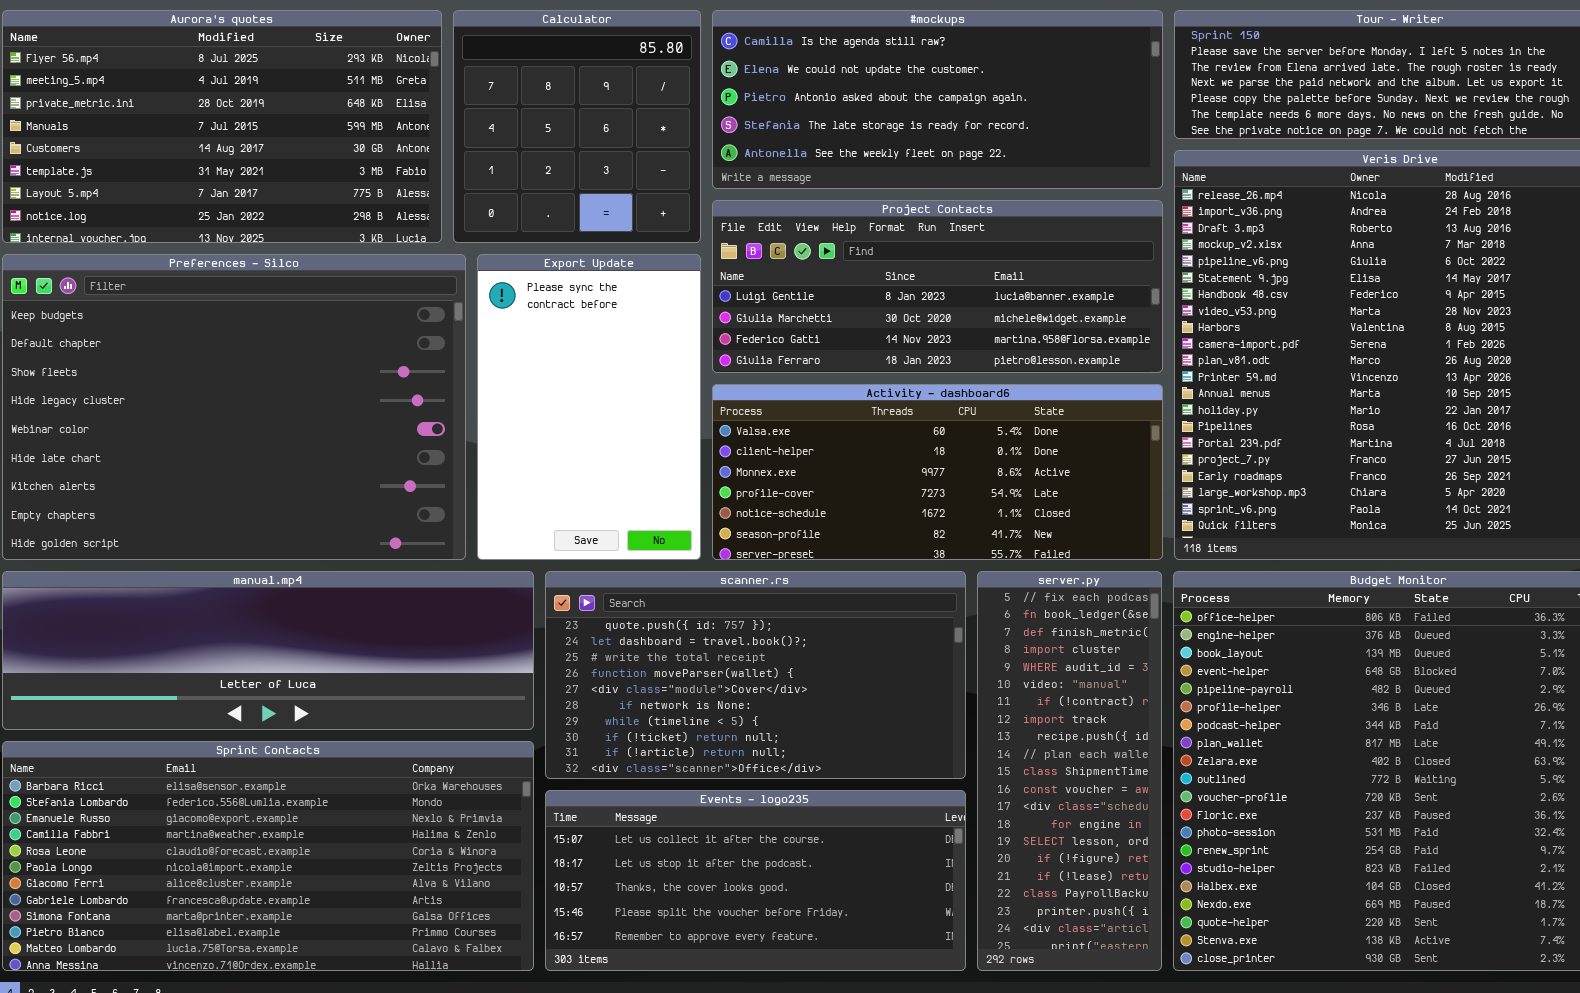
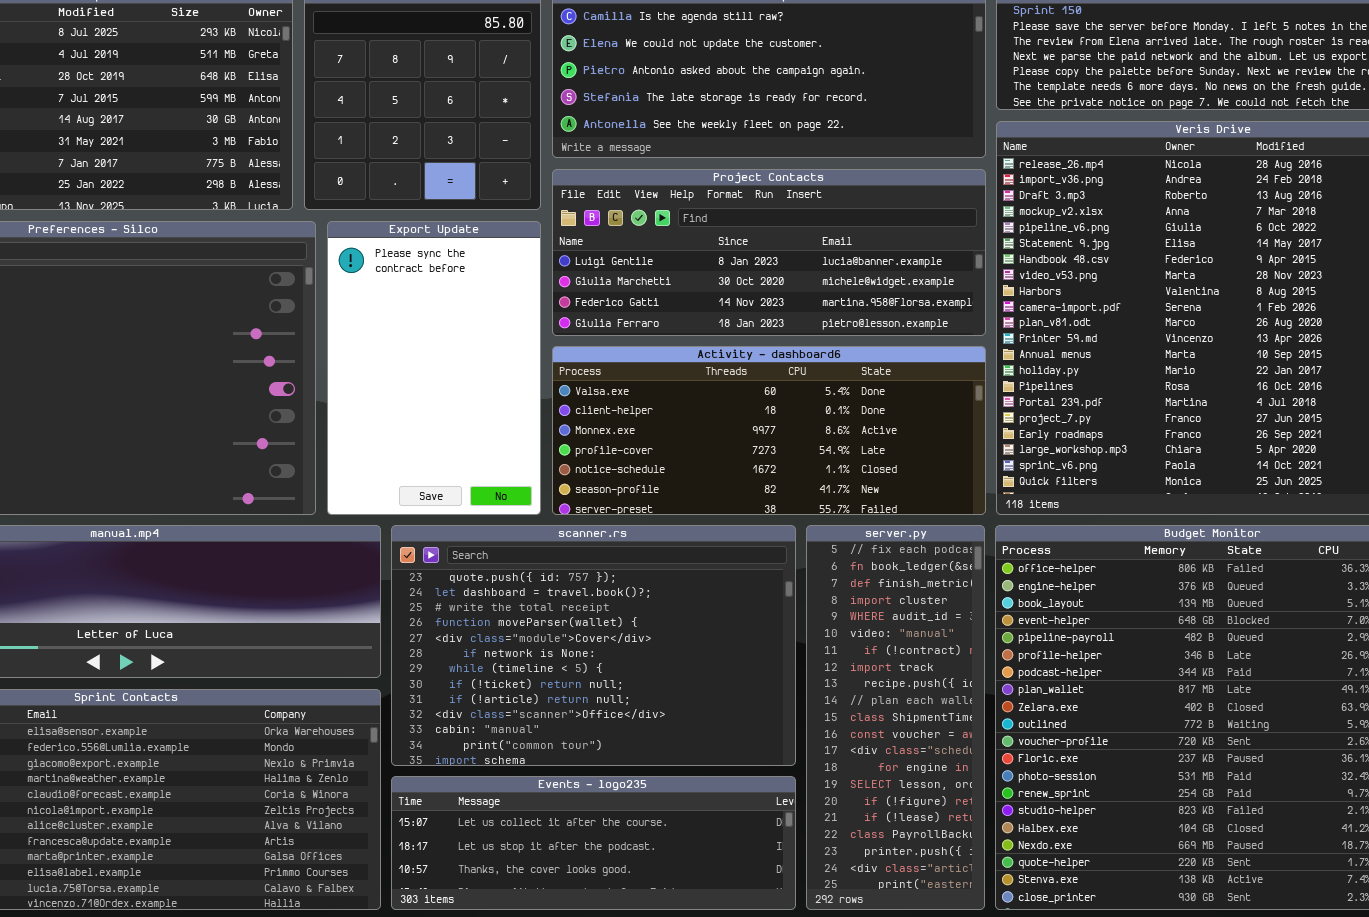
scanner.rs: [545,571,966,779] -> [391,525,796,766], resized
Events - logo235: [545,790,966,971] -> [391,776,796,910], resized

